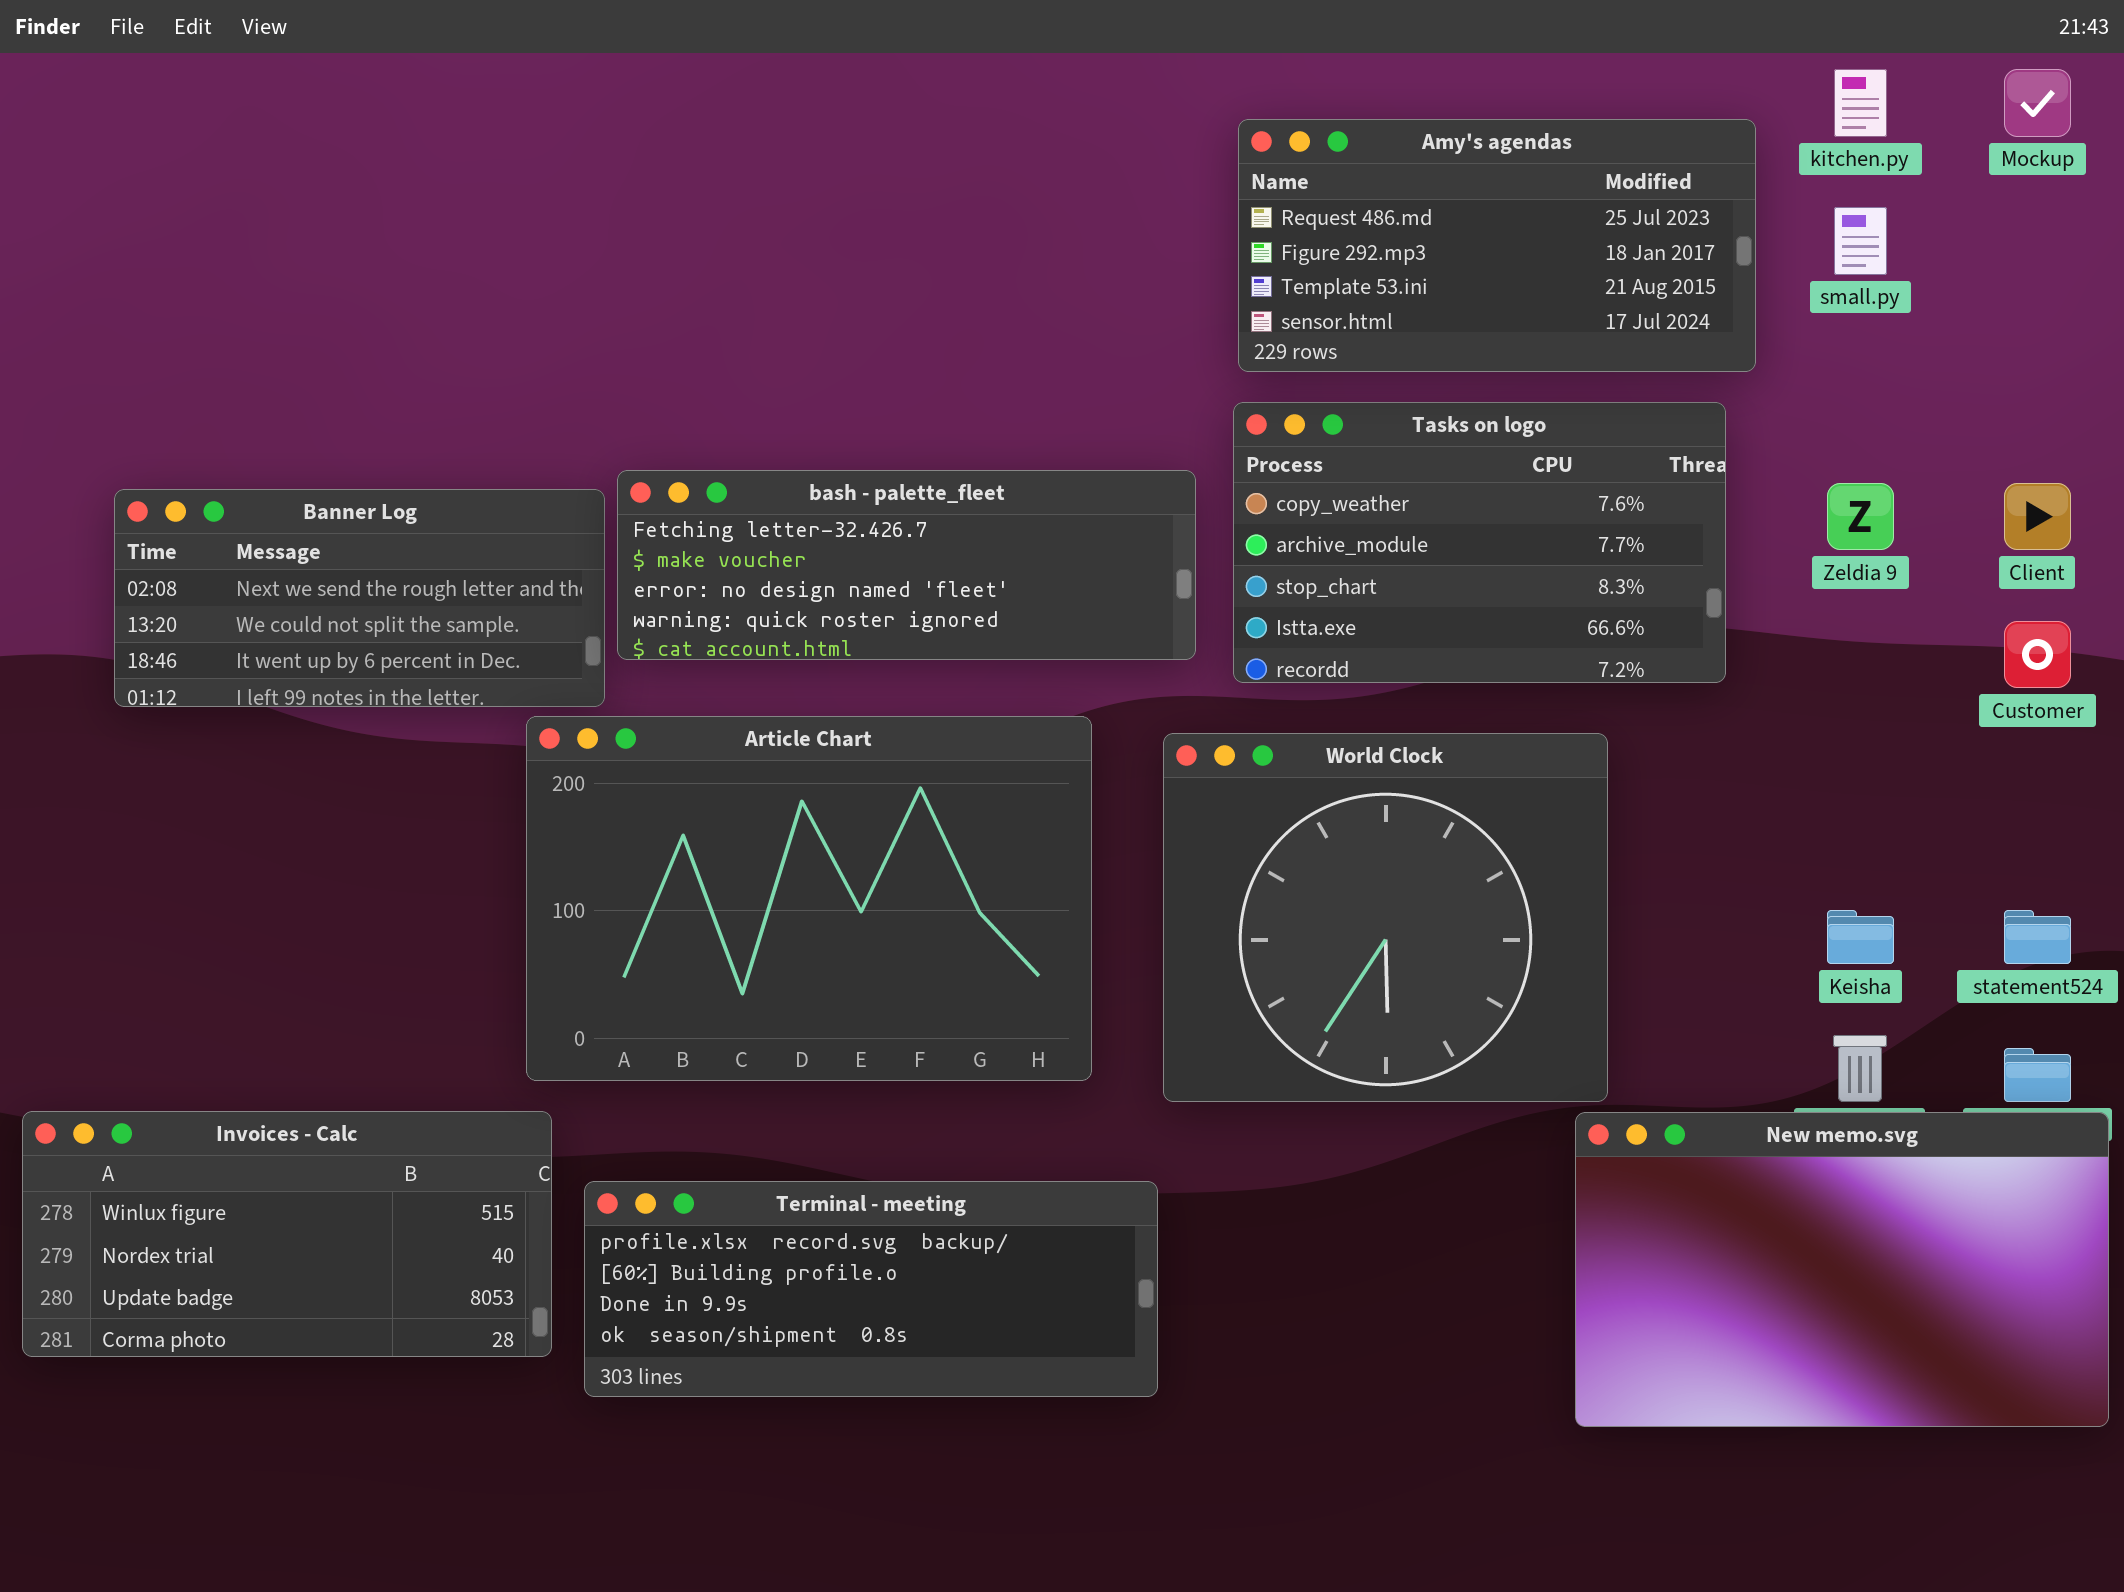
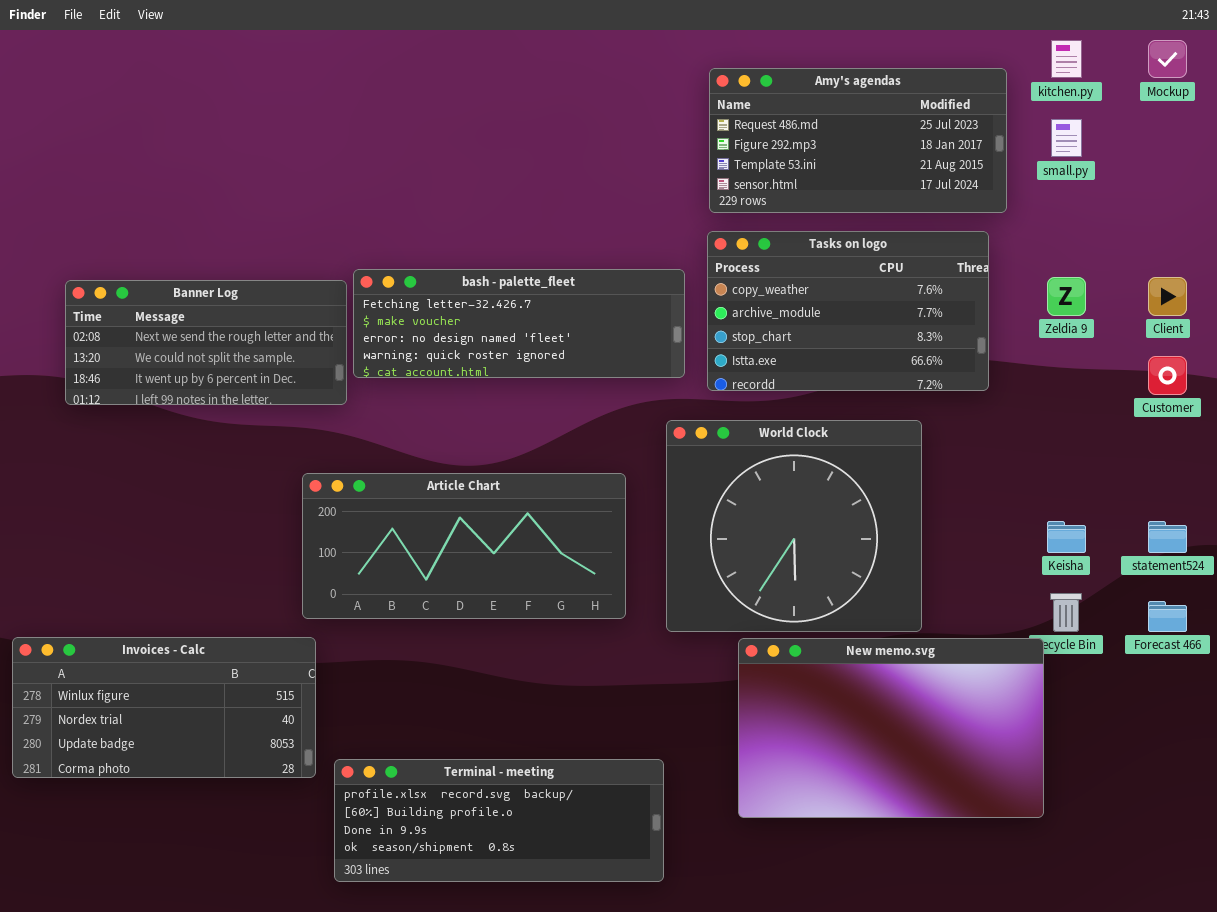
Article Chart: [526,716,1092,1081] -> [302,473,626,619], resized
New memo.svg: [1575,1112,2109,1427] -> [738,638,1044,818], moved
Terminal - meeting: [584,1181,1158,1397] -> [334,759,664,882], moved

